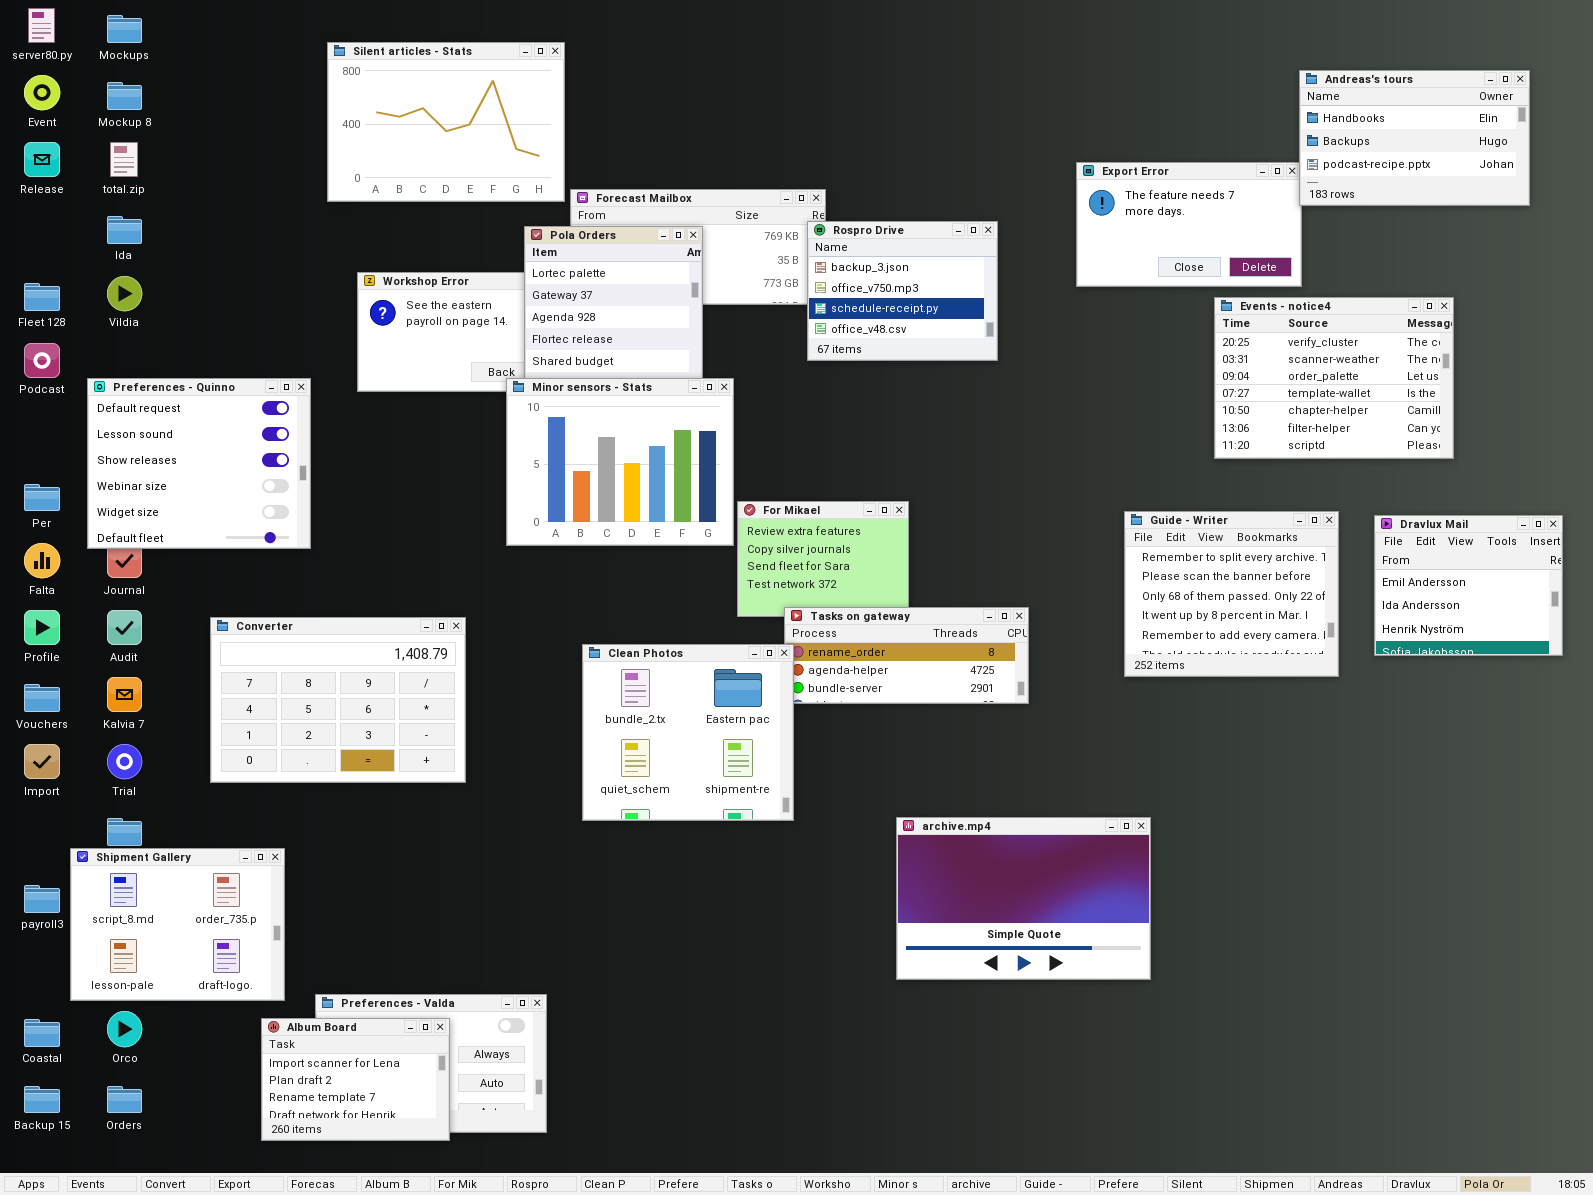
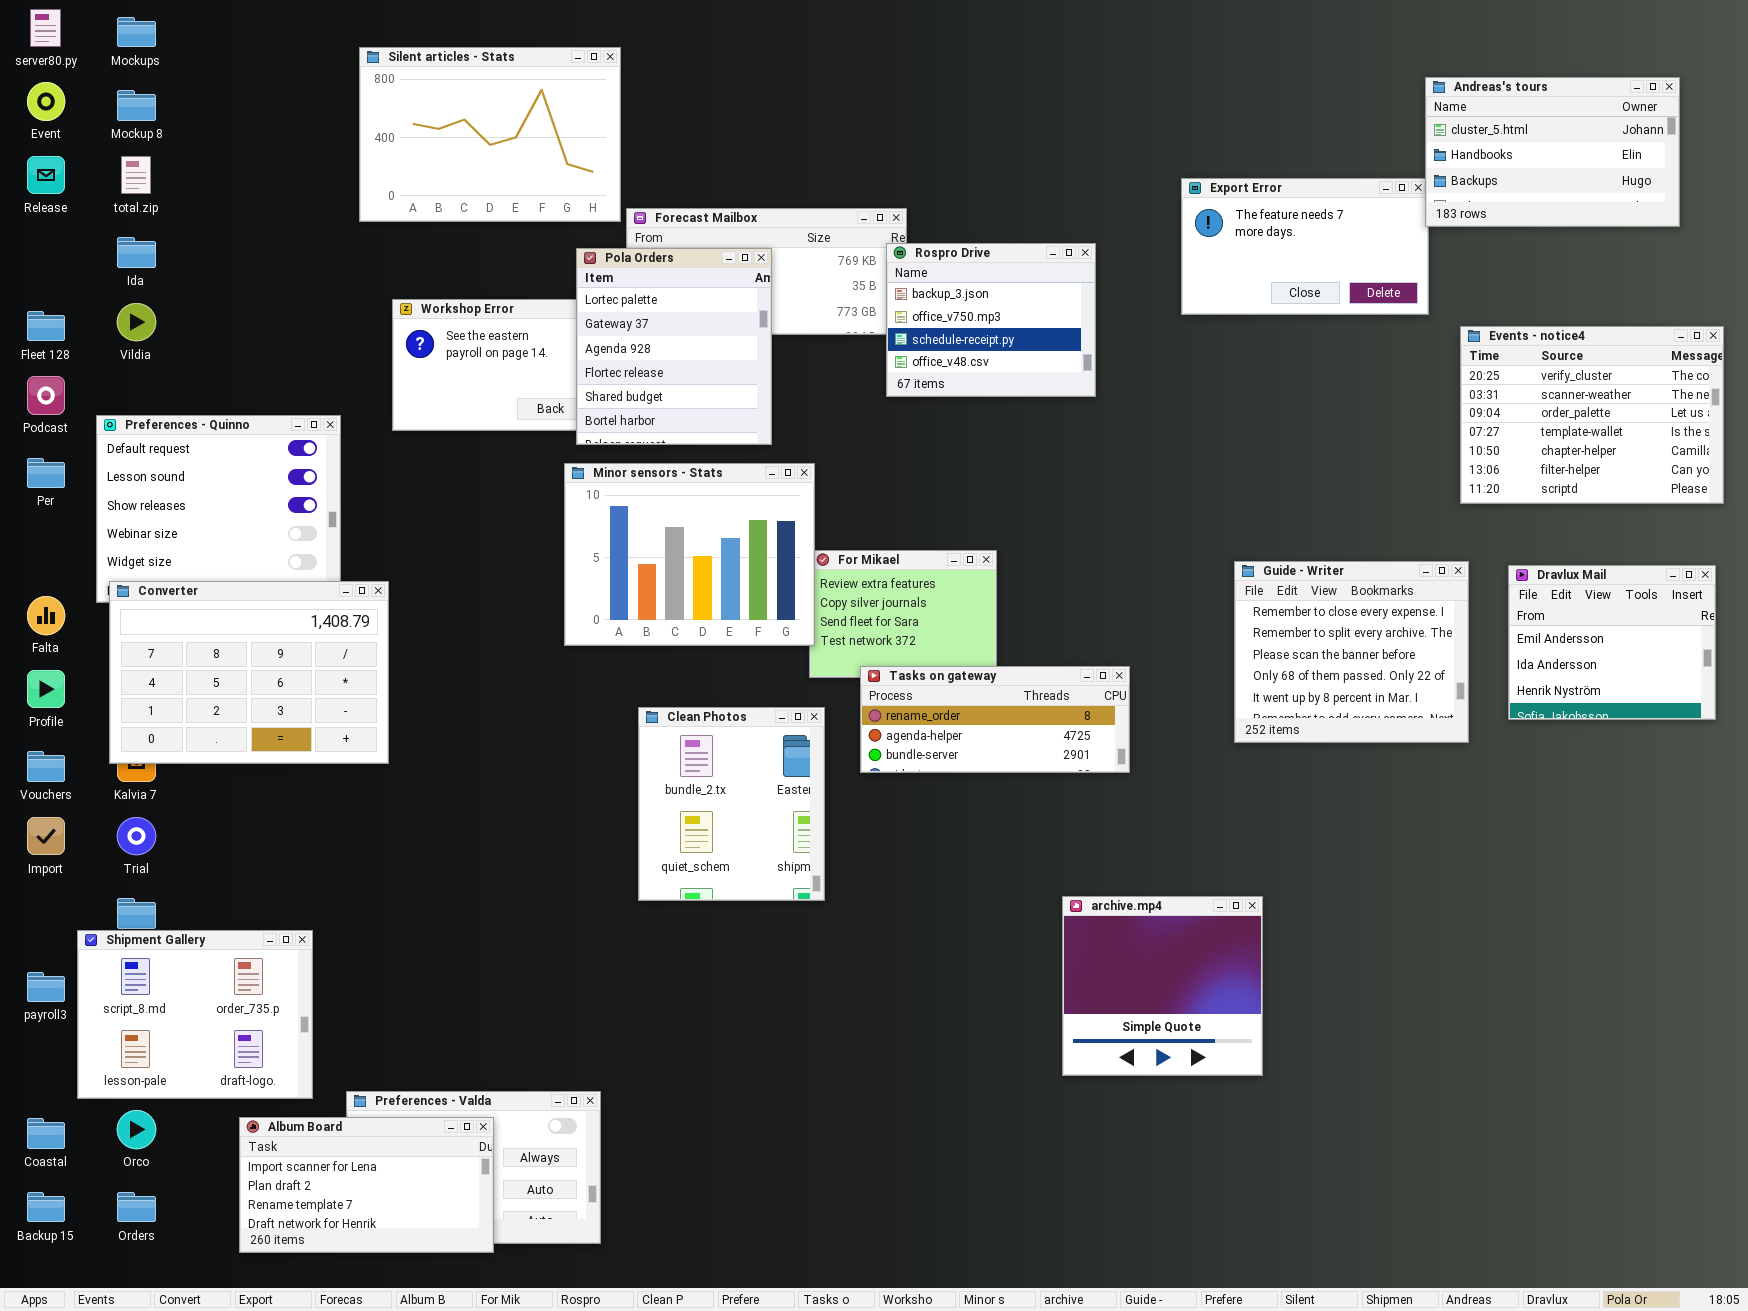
Andreas's tours: [1299,70,1530,206] -> [1425,77,1680,227], scrolled up 1 row
Events - notice4: [1214,297,1454,459] -> [1460,326,1724,504], moved
Minor sensors - Stats: [506,378,734,546] -> [564,463,815,646], moved
Per: [24,484,60,511] -> [27,458,65,488], moved
Guide - Writer: [1124,511,1339,677] -> [1234,561,1469,743], scrolled up 1 row
Converter: [210,617,466,783] -> [109,581,389,764], moved
Clean Photos: [582,644,794,821] -> [638,707,825,901], resized
archive.mp4: [896,817,1151,980] -> [1062,896,1263,1076], resized
Album Board: [261,1018,450,1141] -> [239,1117,494,1253], resized

